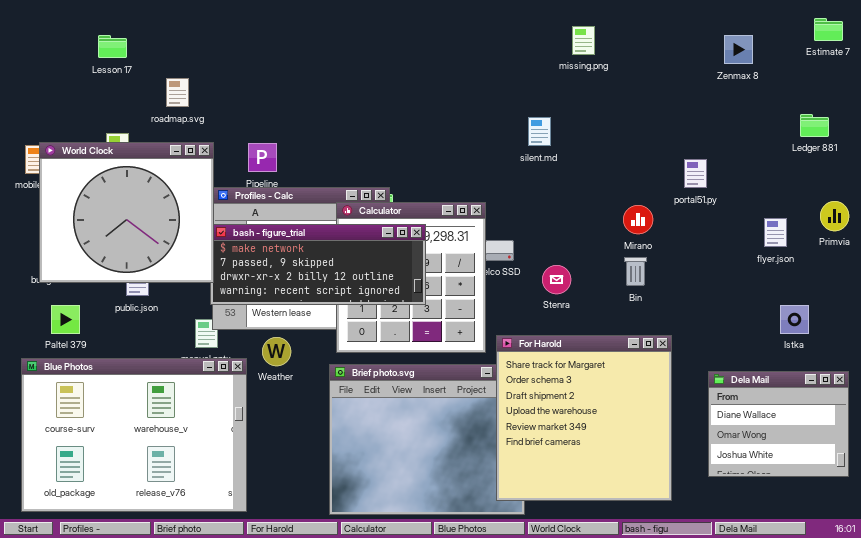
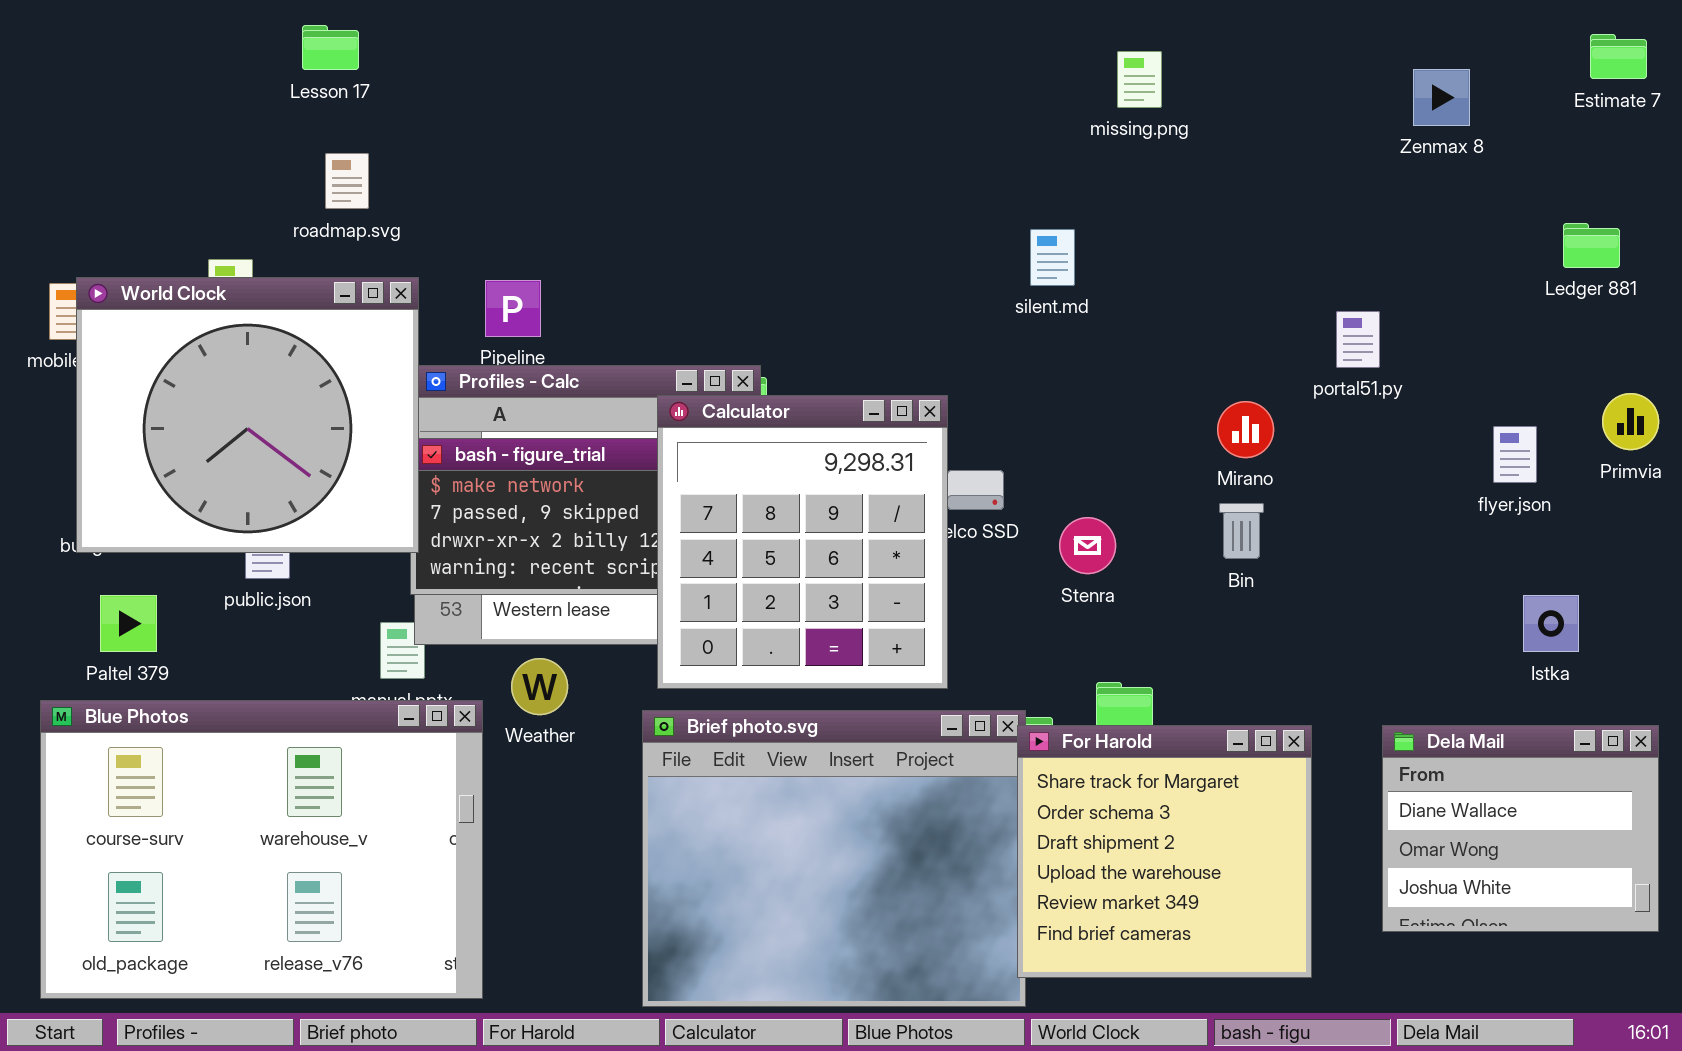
Lesson 17: [98,35,127,58] -> [302,25,359,70], moved
Calculator: [336,202,486,353] -> [657,395,948,689], raised
For Harold: [496,335,672,501] -> [1017,725,1312,978], resized

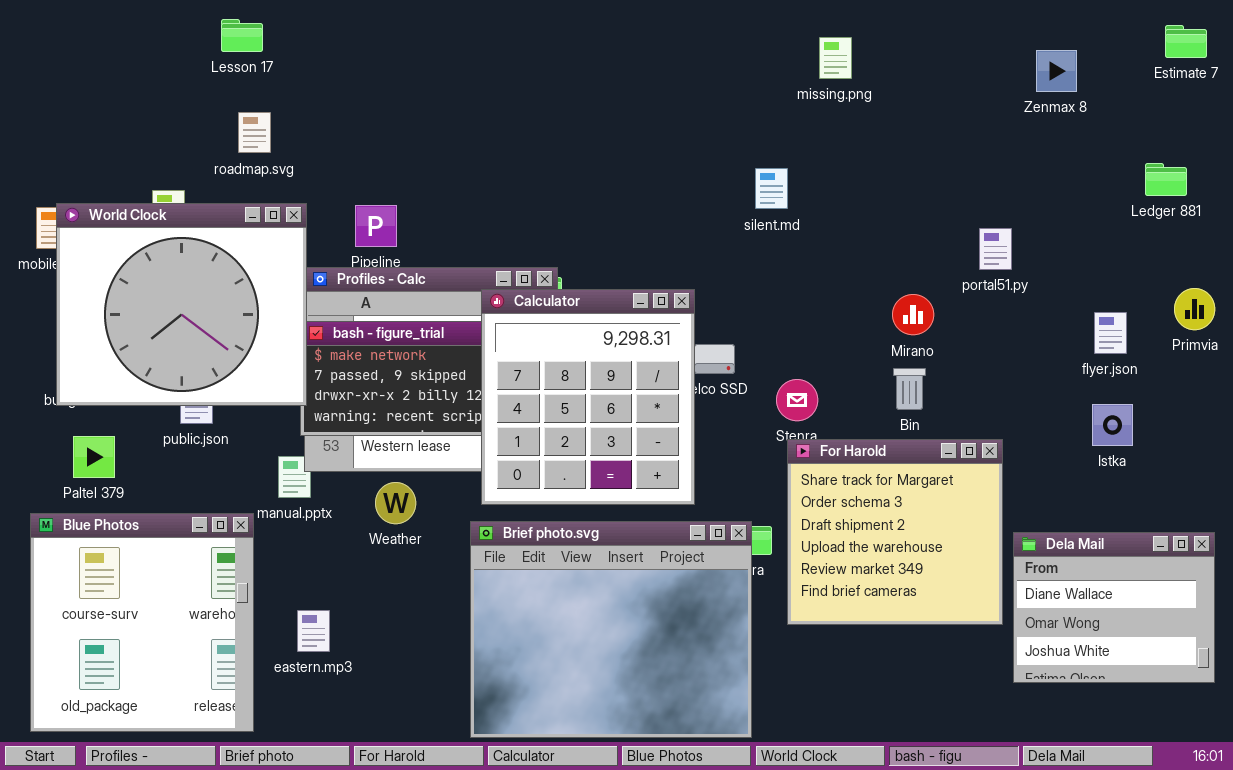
Istka: [1523,595,1579,652] -> [1092,404,1133,446], moved
Blue Photos: [40,700,483,999] -> [30,513,254,732], resized
For Harold: [1017,725,1312,978] -> [787,439,1003,625], moved

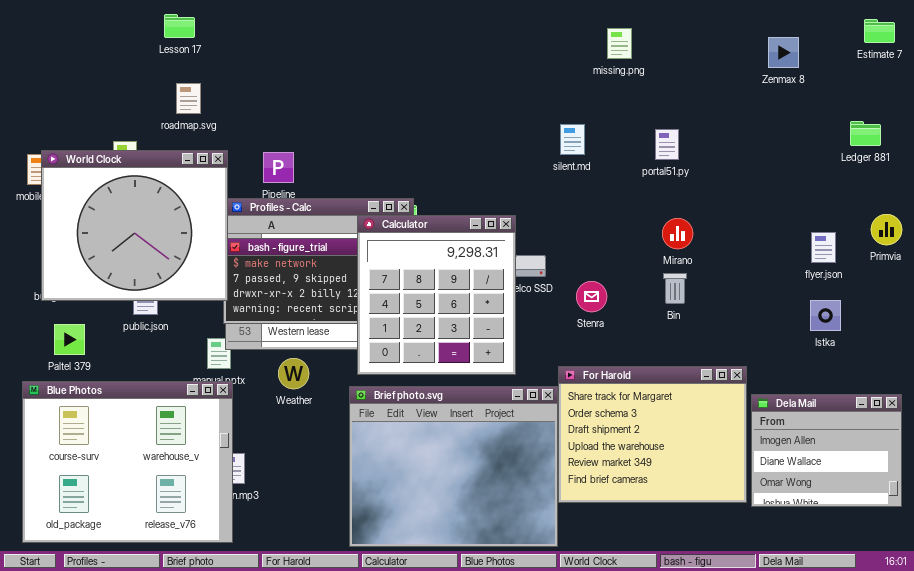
portal51.py: [979,228,1012,270] -> [655,129,679,160], moved
For Harold: [787,439,1003,625] -> [558,366,747,503], moved, resized
Blue Photos: [30,513,254,732] -> [22,381,233,543], resized
Dela Mail: [1013,532,1215,683] -> [751,394,902,507], scrolled up 1 row

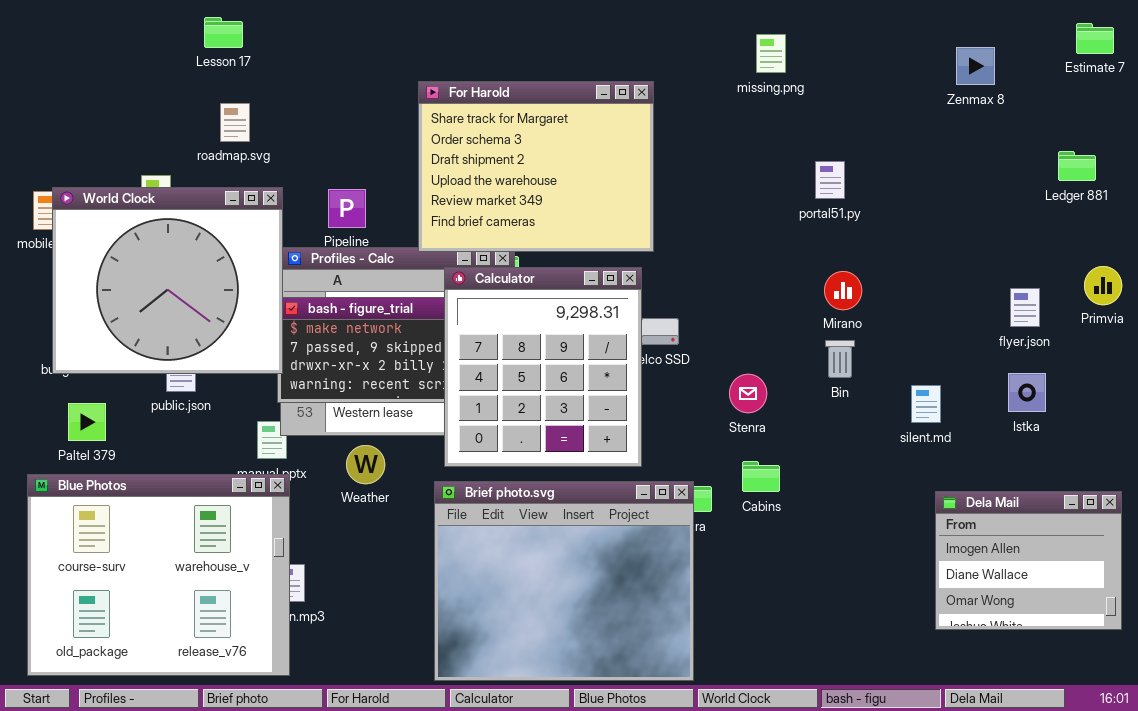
silent.md: [560,124,585,155] -> [911,385,941,423], moved
Stenra: [576,281,607,312] -> [729,374,767,413], moved
For Harold: [558,366,747,503] -> [418,81,654,252], moved

